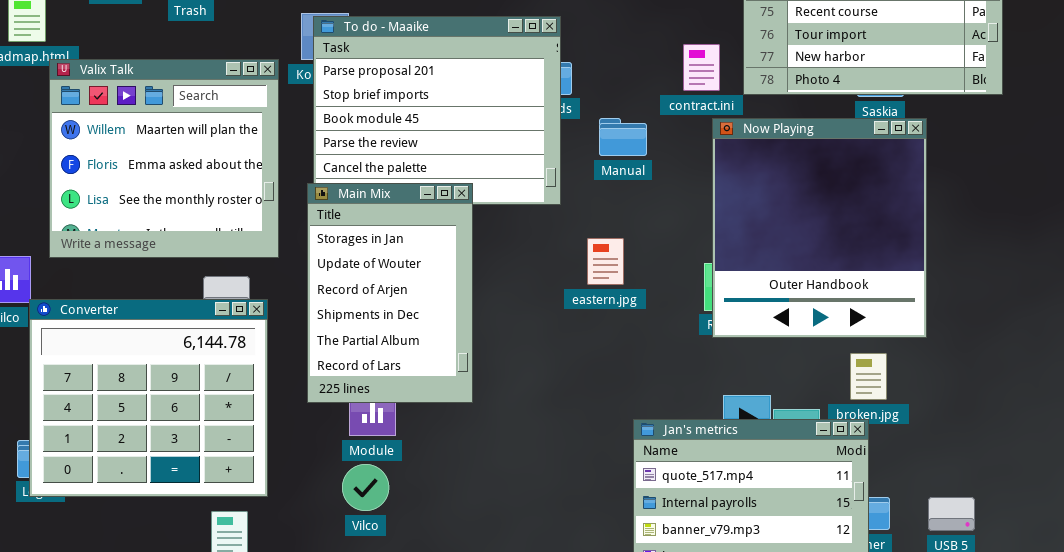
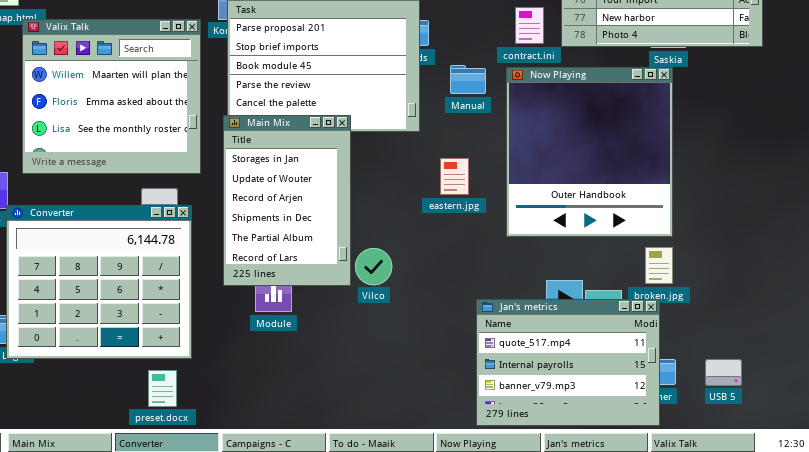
Now Playing: [712,118,927,338] -> [506,67,673,237], moved
Vilco: [342,464,389,511] -> [355,248,392,285], moved

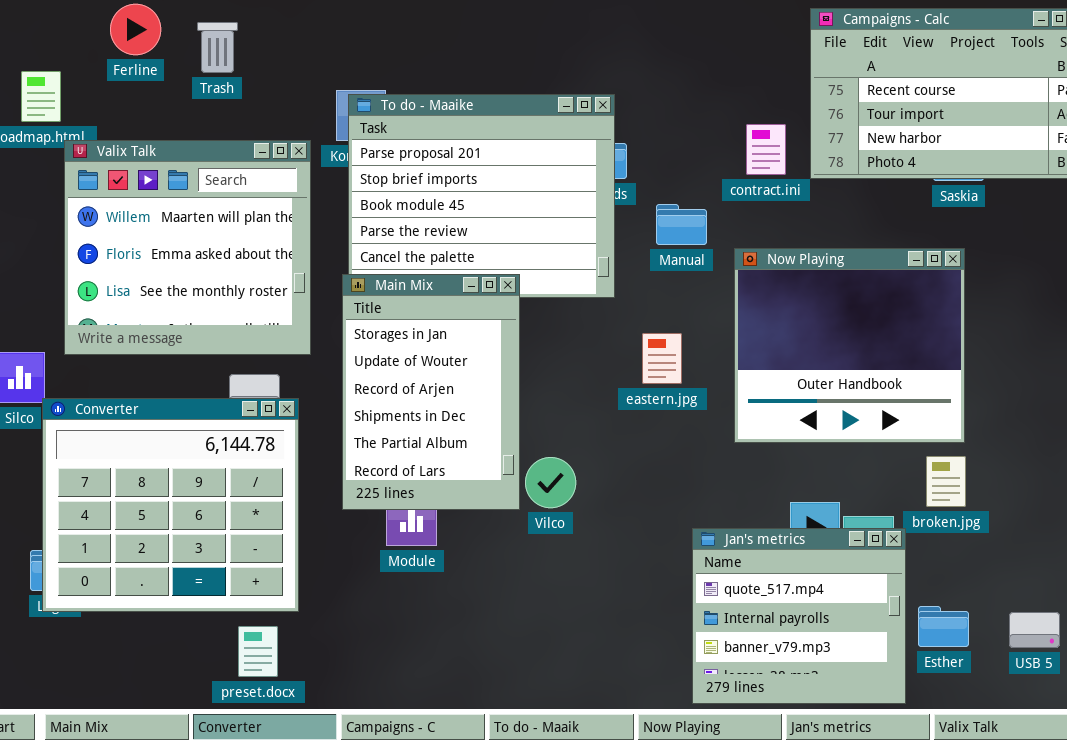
Now Playing: [506,67,673,237] -> [734,248,965,443], resized
Jan's metrics: [476,299,660,426] -> [692,528,906,704], resized

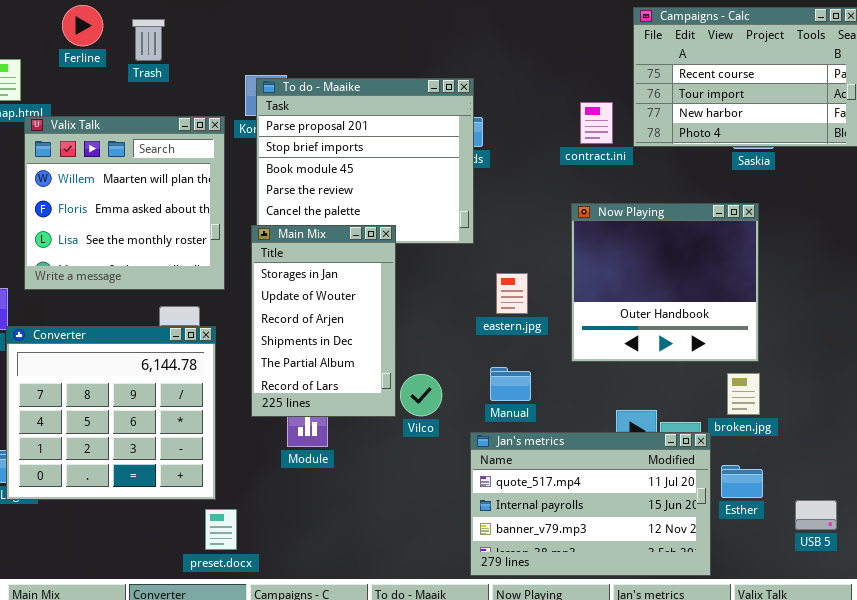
Manual: [656,204,707,245] -> [490,367,531,401], moved
Jan's metrics: [692,528,906,704] -> [470,432,711,576], resized
Esther: [918,606,969,647] -> [721,465,763,498], moved
preset.docx: [238,626,278,677] -> [205,509,237,550], moved

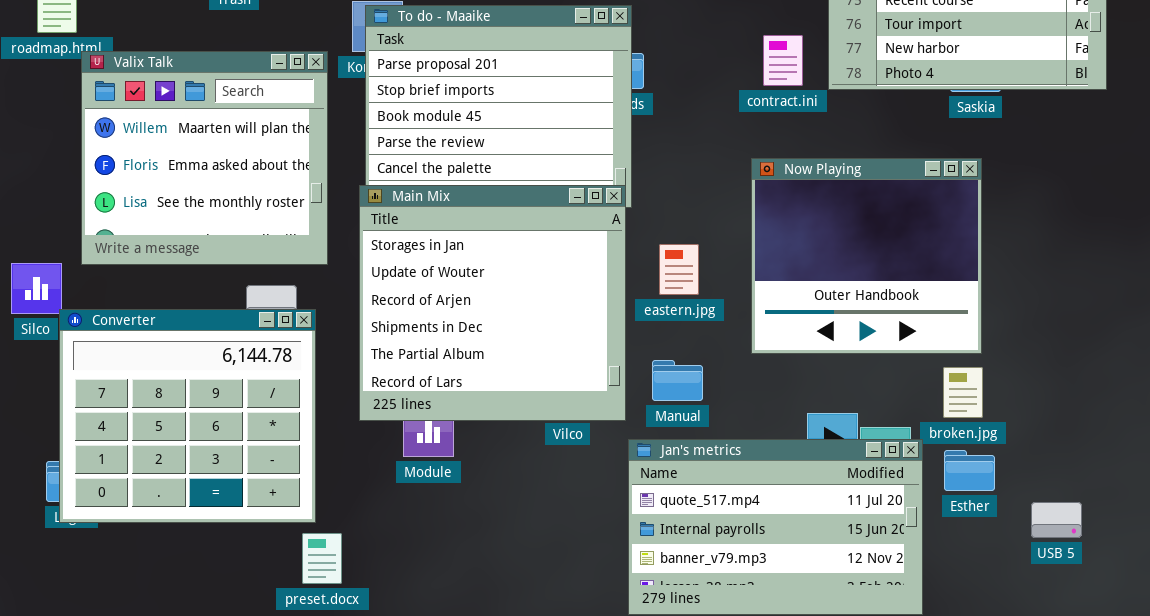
Main Mix: [251,225,396,417] -> [359,185,626,421], resized
Esther: [721,465,763,498] -> [944,450,995,491], moved
USB 5: [795,500,837,530] -> [1031,502,1082,538], moved

